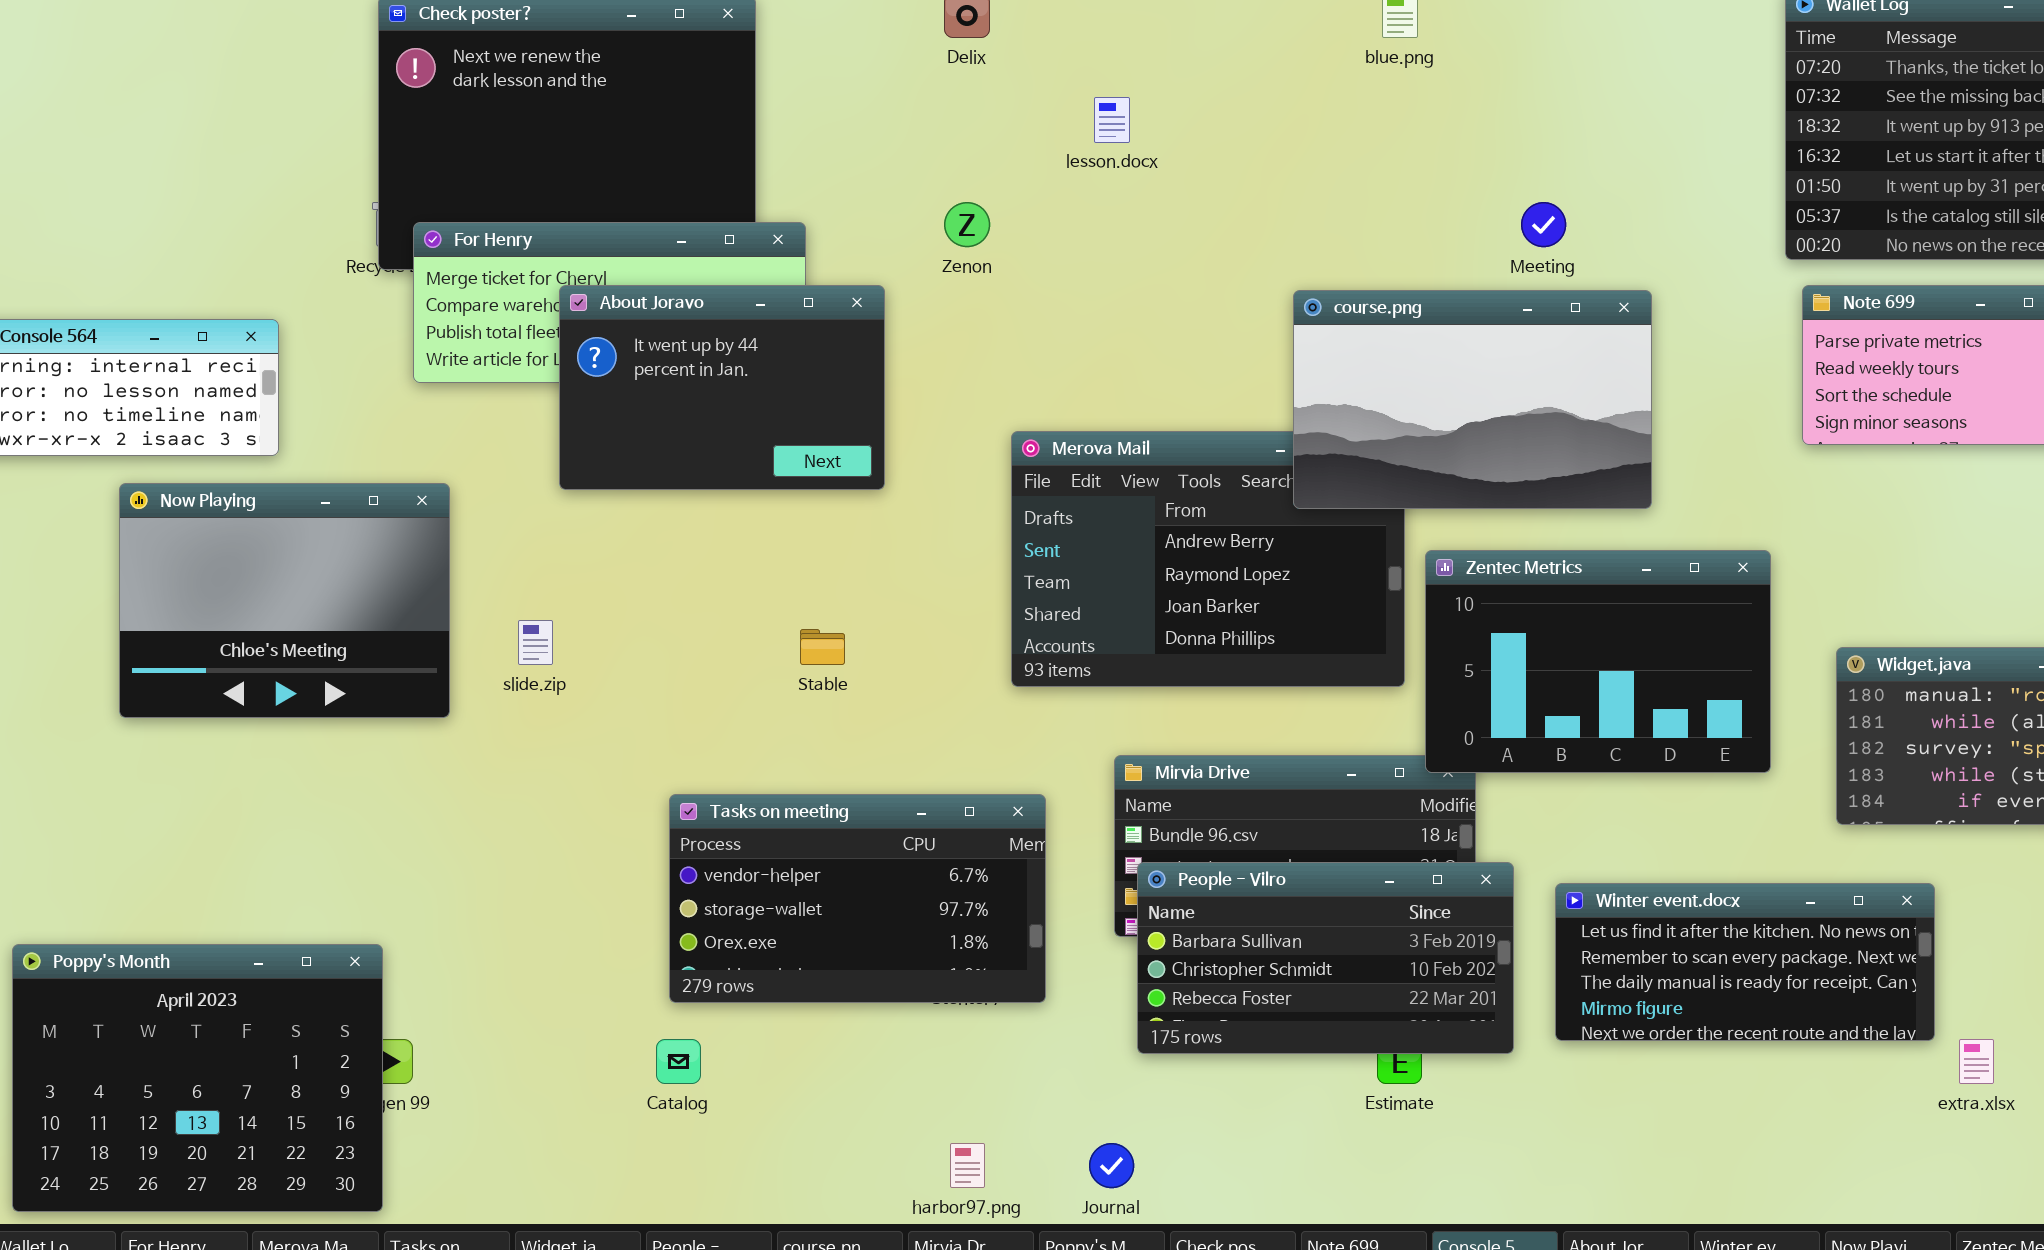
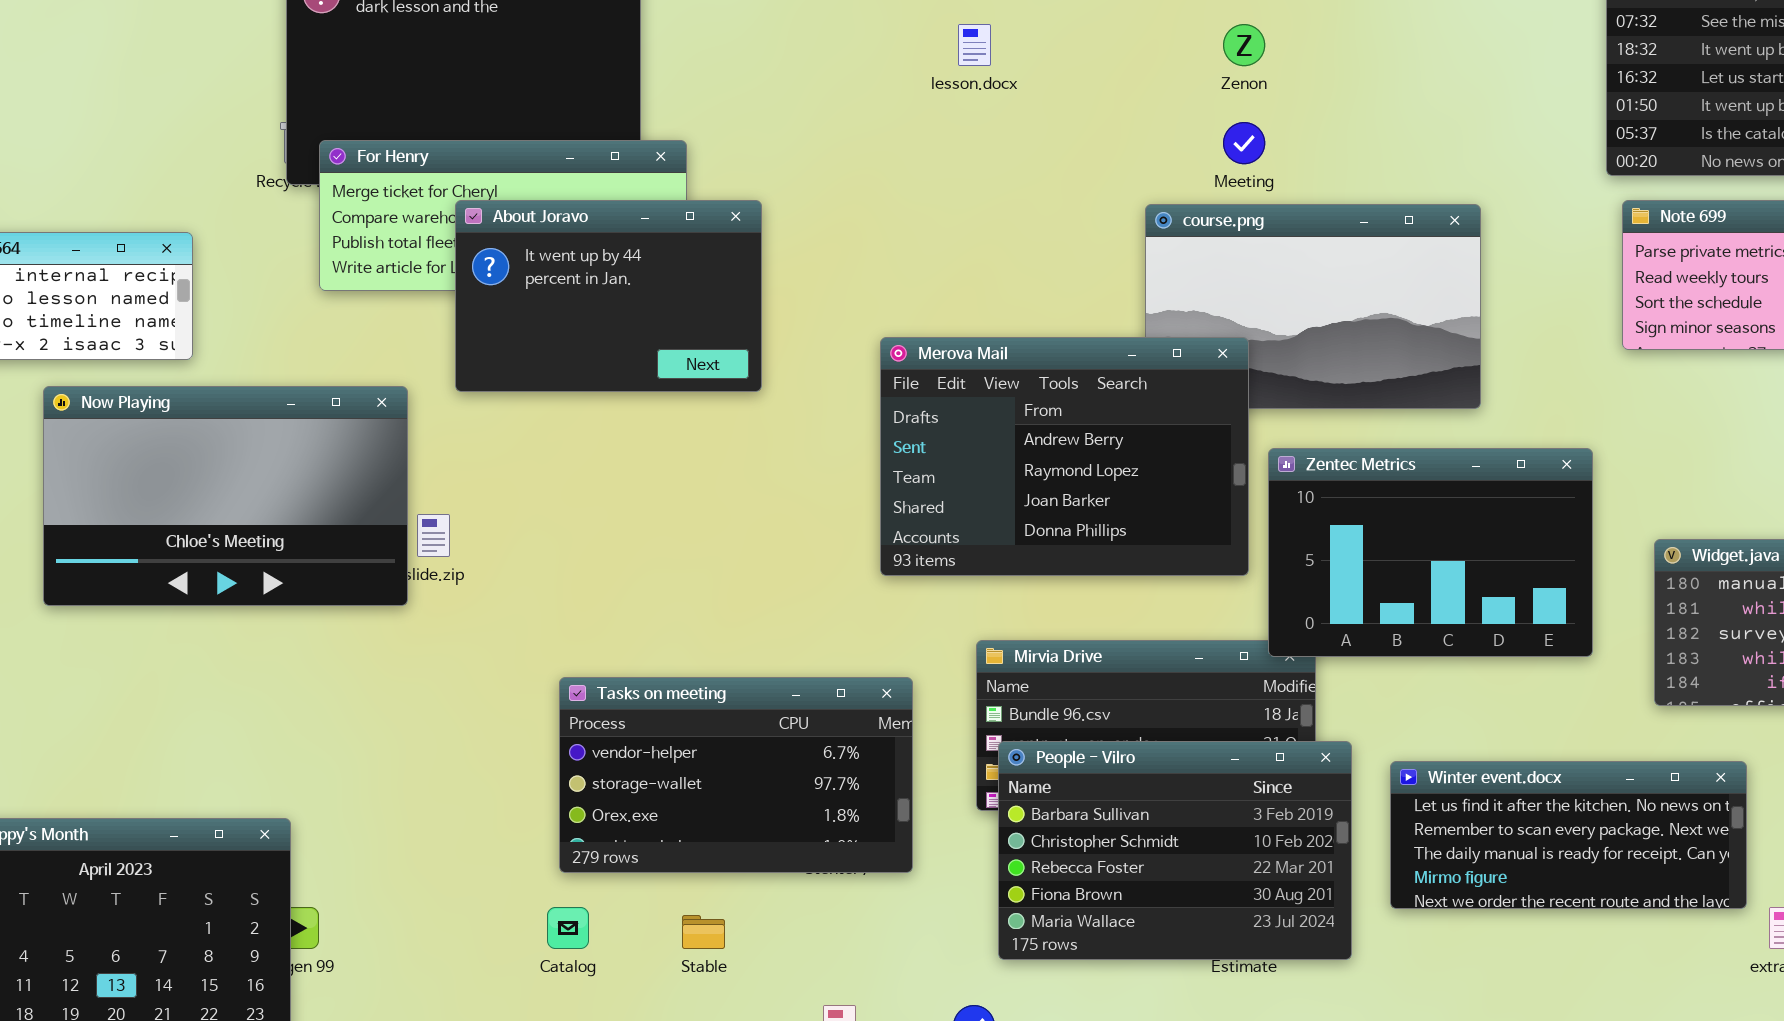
Zenon: [944,202,990,247] -> [1223,24,1265,66], moved
Meeting: [1521,202,1566,247] -> [1223,122,1265,164], moved
Merova Mail: [1011,431,1405,687] -> [880,337,1249,576], raised
Now Playing: [119,483,450,718] -> [43,386,408,606], resized
Stable: [800,629,845,665] -> [682,915,725,949], moved
People - Vilro: [1137,862,1514,1054] -> [998,741,1352,960], resized

